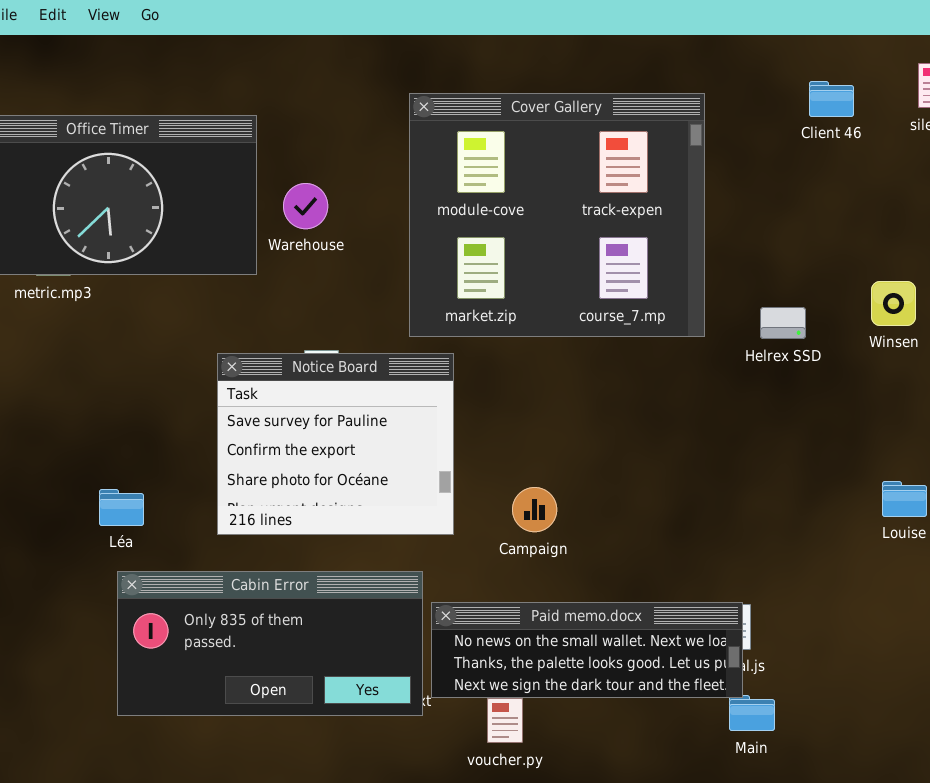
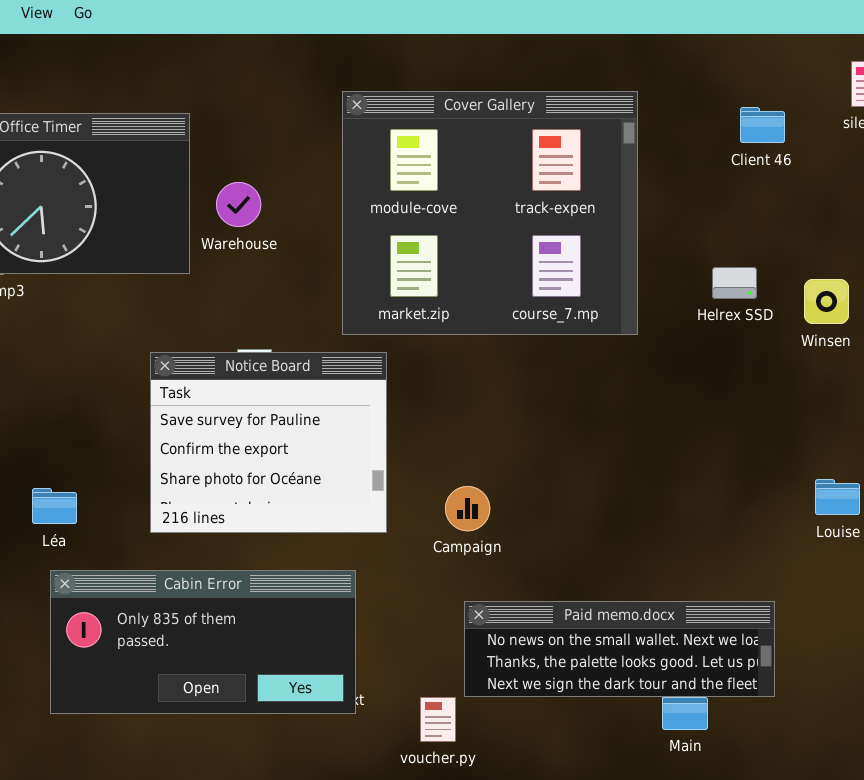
Client 46: [809,81,854,117] -> [740,107,785,143], moved
Helrex SSD: [760,307,806,339] -> [712,267,757,299], moved
Paid memo.docx: [431,602,743,698] -> [464,601,775,697], moved

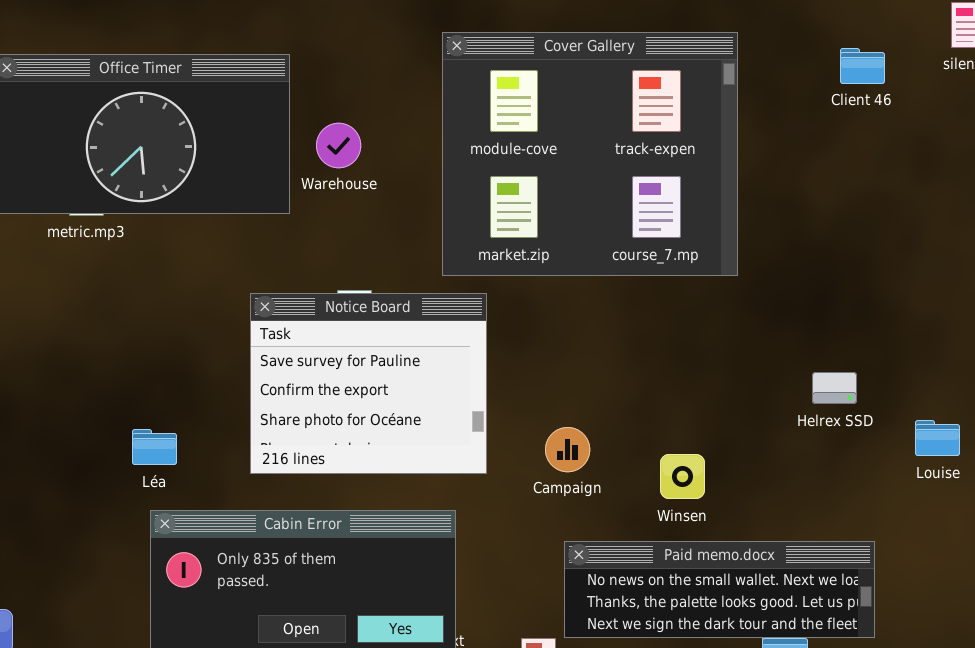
Helrex SSD: [712,267,757,299] -> [812,372,857,404], moved
Winsen: [804,279,849,324] -> [660,454,705,499], moved

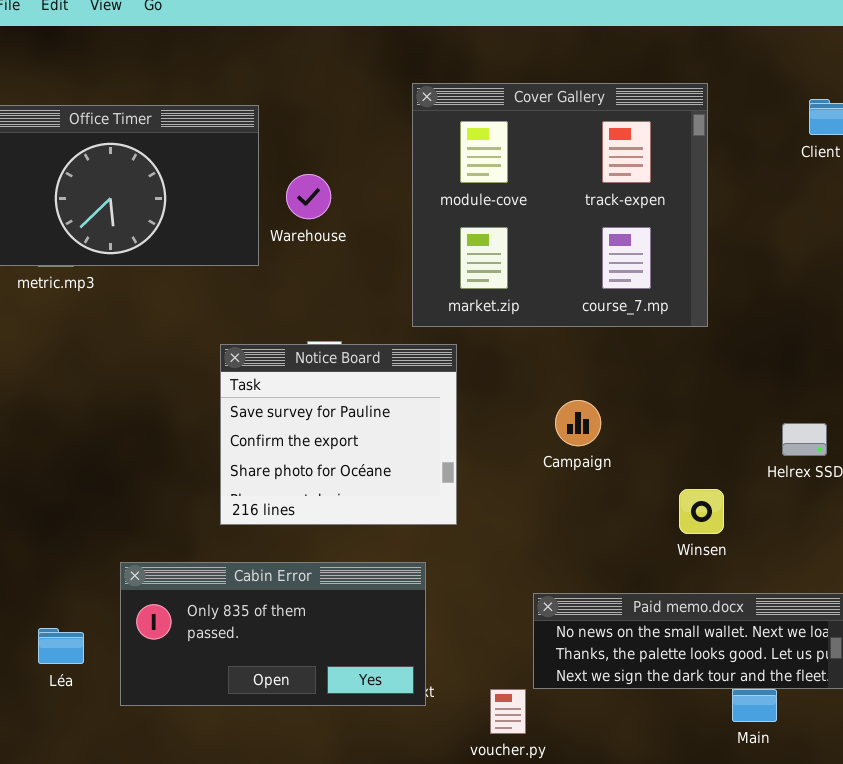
Campaign: [545,427,590,472] -> [555,400,601,446], moved
Léa: [132,429,177,465] -> [38,628,84,664], moved
Winsen: [660,454,705,499] -> [679,489,724,534], moved

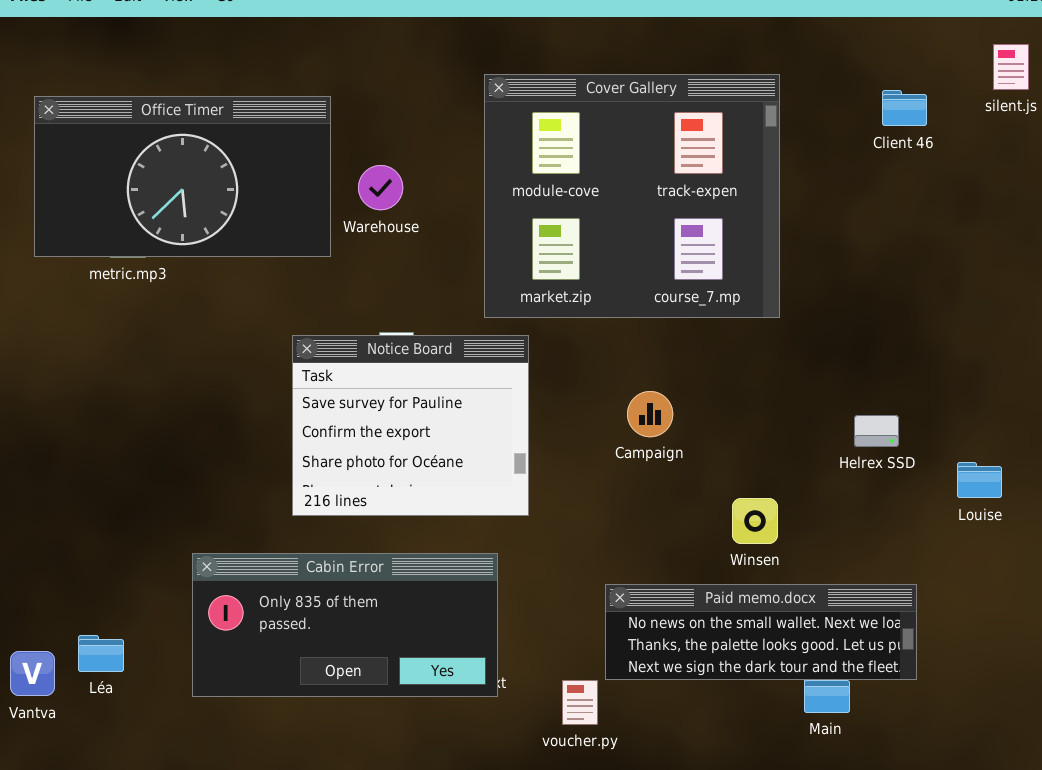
Winsen: [679,489,724,534] -> [732,498,778,544], moved
Léa: [38,628,84,664] -> [78,635,124,672], moved

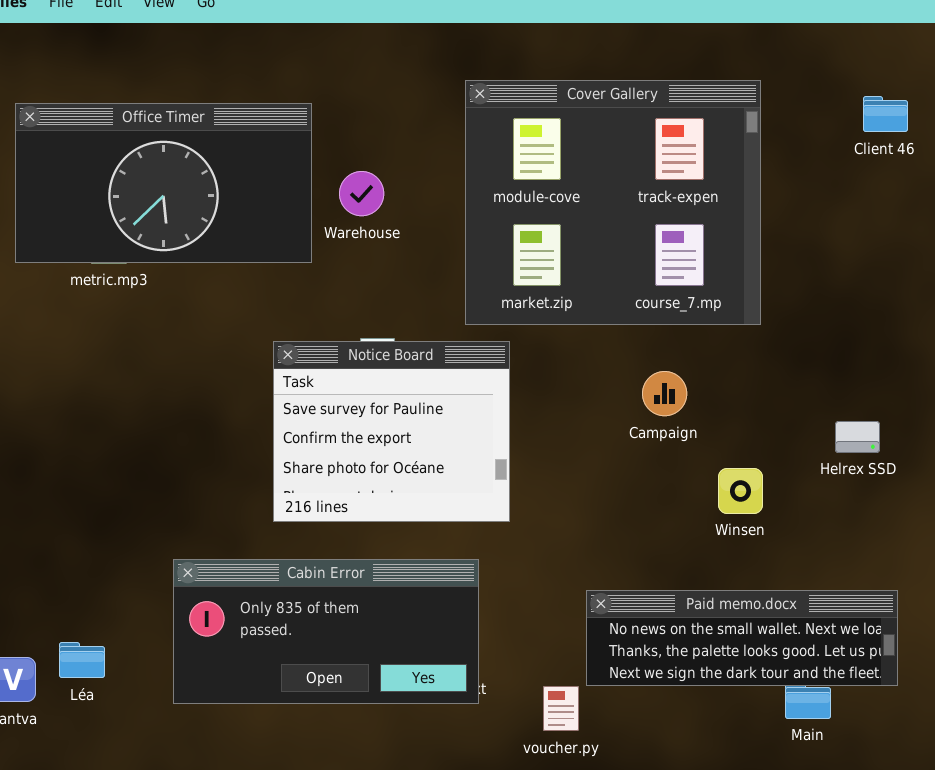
Campaign: [627,391,673,437] -> [642,371,687,416], moved
Winsen: [732,498,778,544] -> [718,468,763,514], moved

